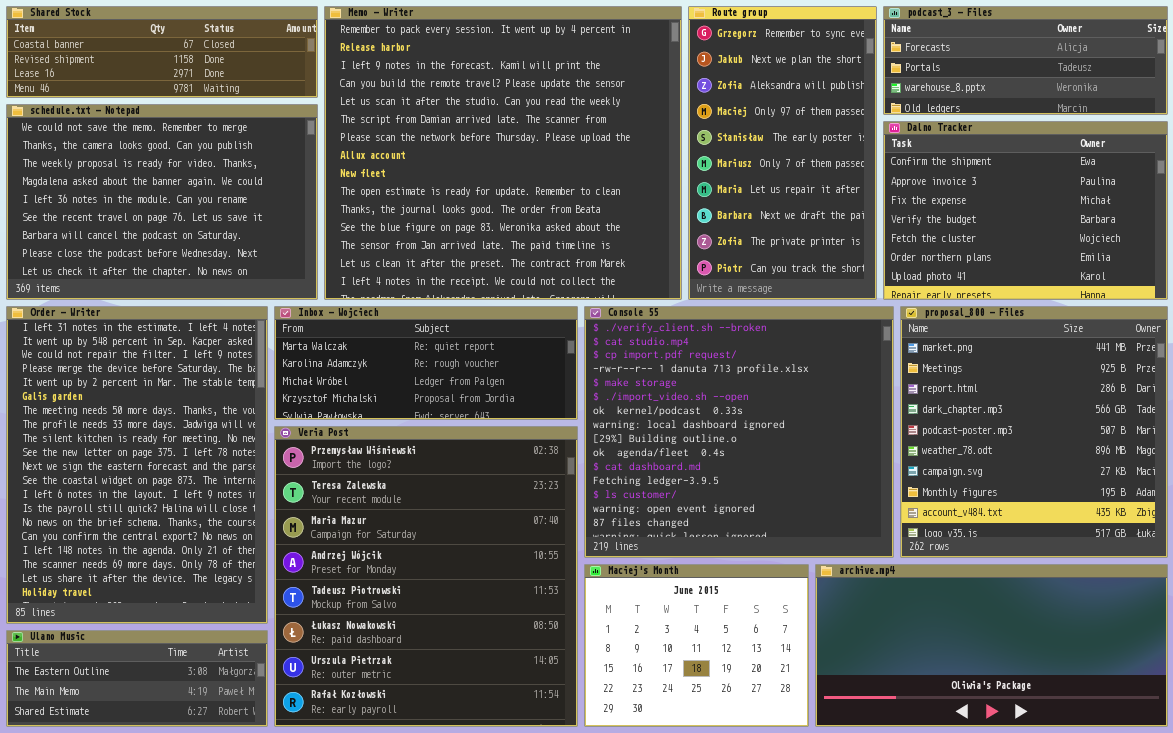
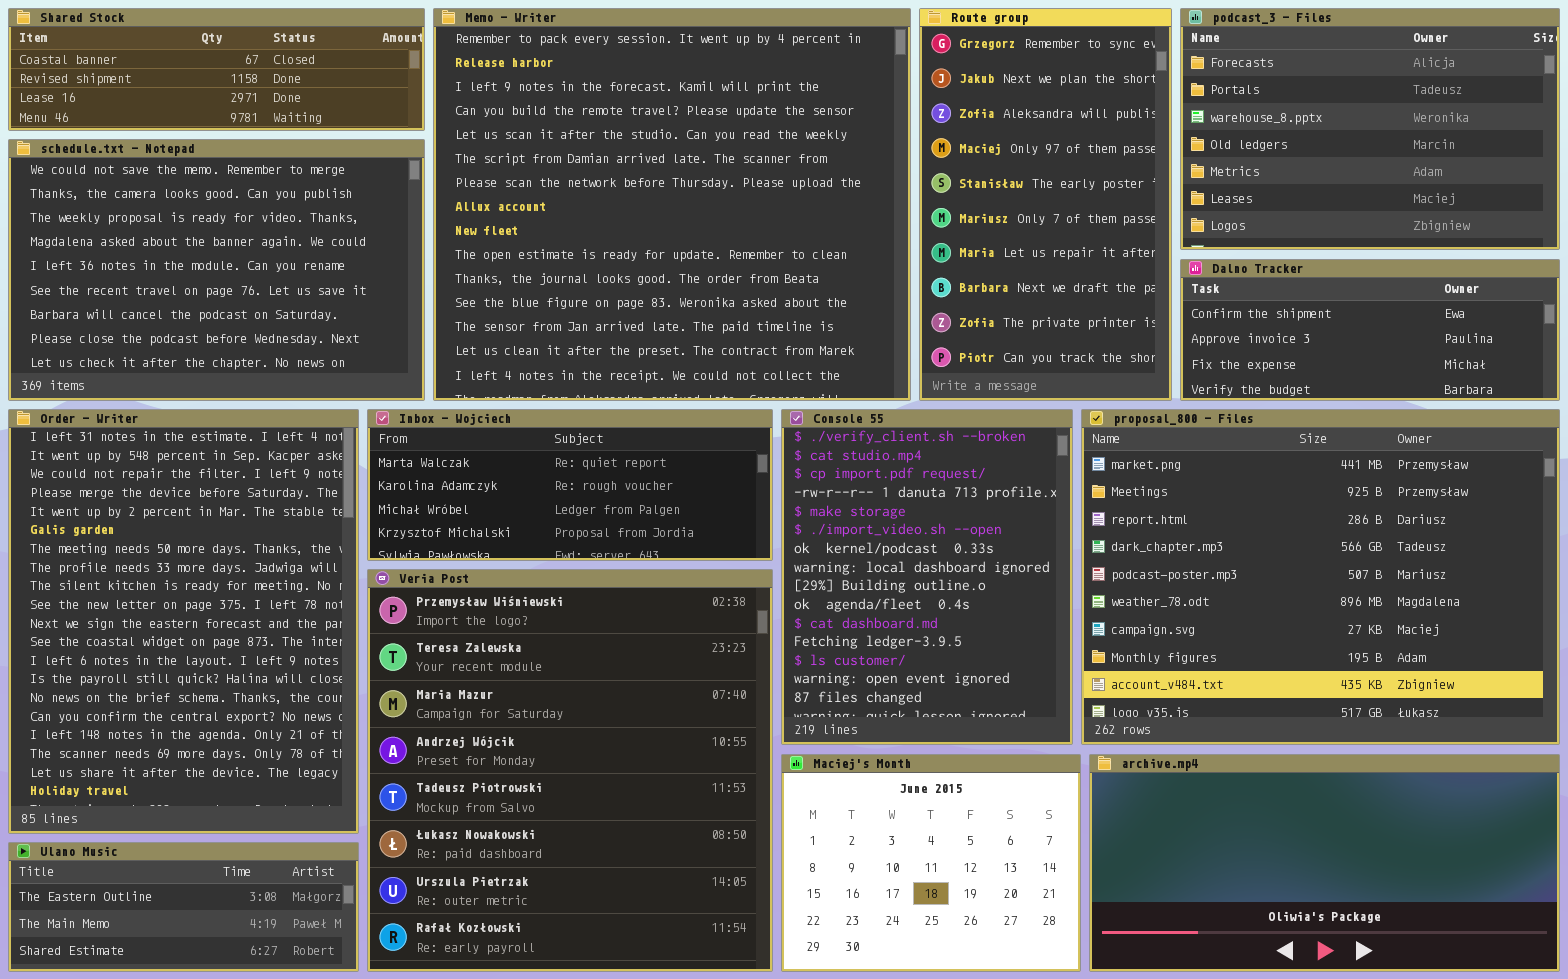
podcast_3 - Files: [883,6,1168,115] -> [1180,8,1560,250], resized
Dalno Tracker: [883,121,1168,300] -> [1180,259,1560,401], resized
Console 55: [584,306,894,558] -> [781,409,1073,745], resized
proposal_800 - Files: [900,306,1168,558] -> [1081,409,1560,745], resized

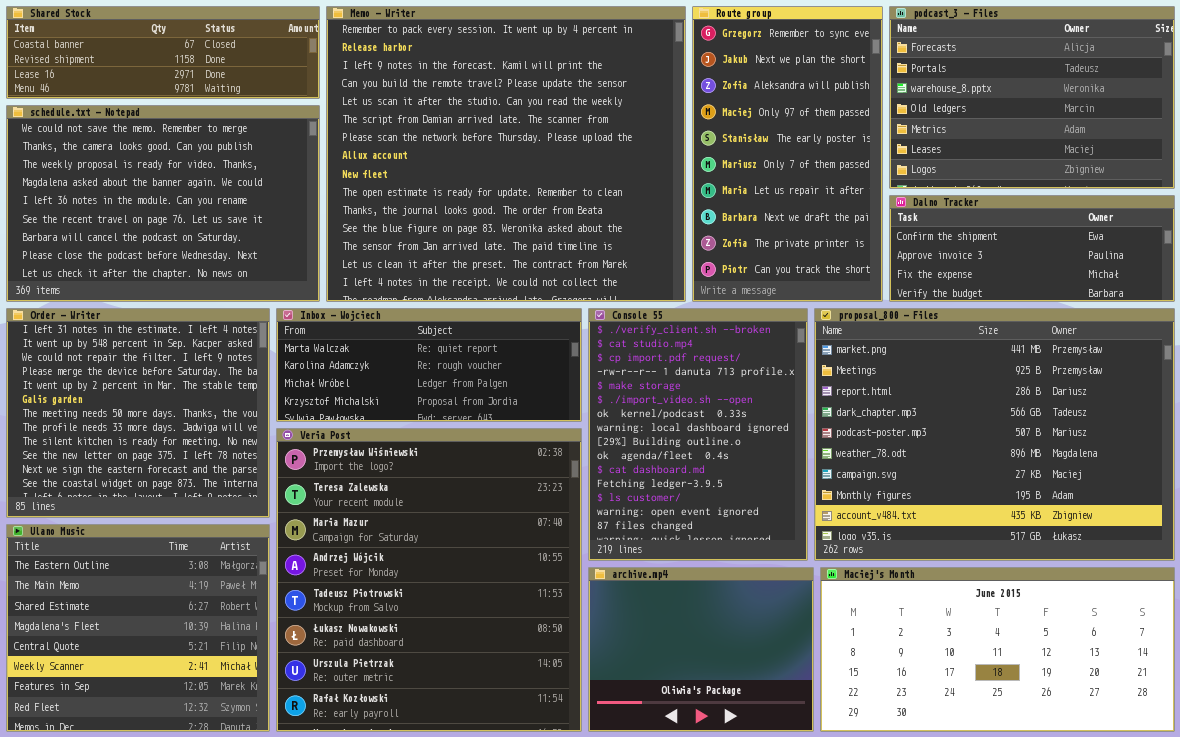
Order - Writer: [8,409,359,834] -> [6,308,270,518], resized
Maciej's Month: [781,754,1081,972] -> [820,567,1175,732], moved, resized
archive.mp4: [1089,754,1560,972] -> [588,567,814,732], moved, resized
Ulano Music: [8,842,359,972] -> [6,524,270,732], resized

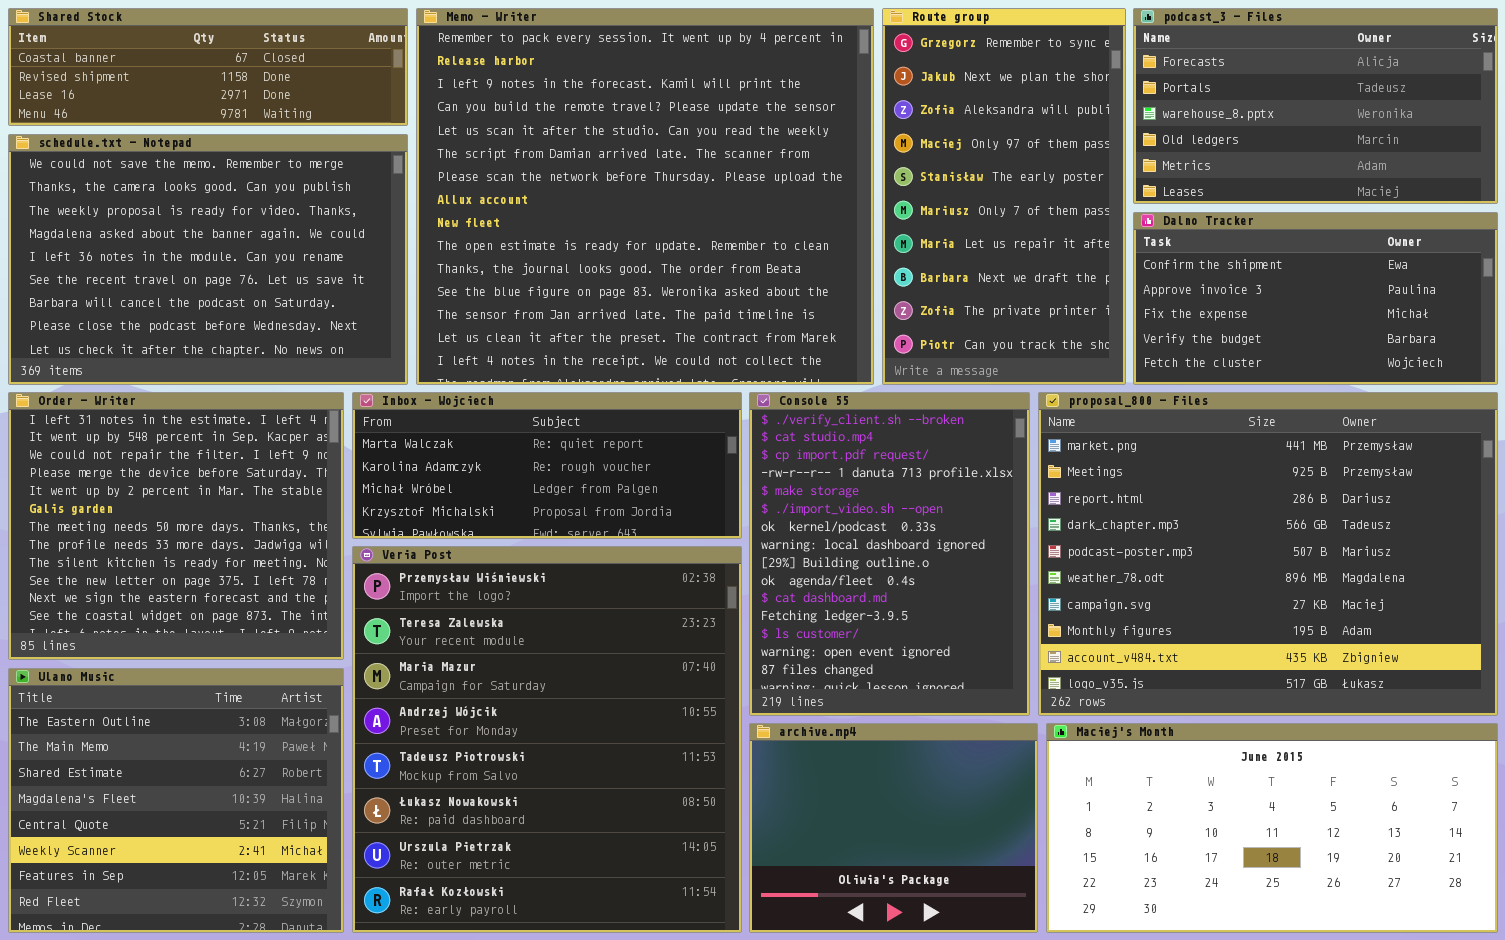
podcast_3 - Files: [889,6,1175,189] -> [1133,8,1498,204], resized
Dalno Tracker: [889,195,1175,302] -> [1133,212,1498,385], resized

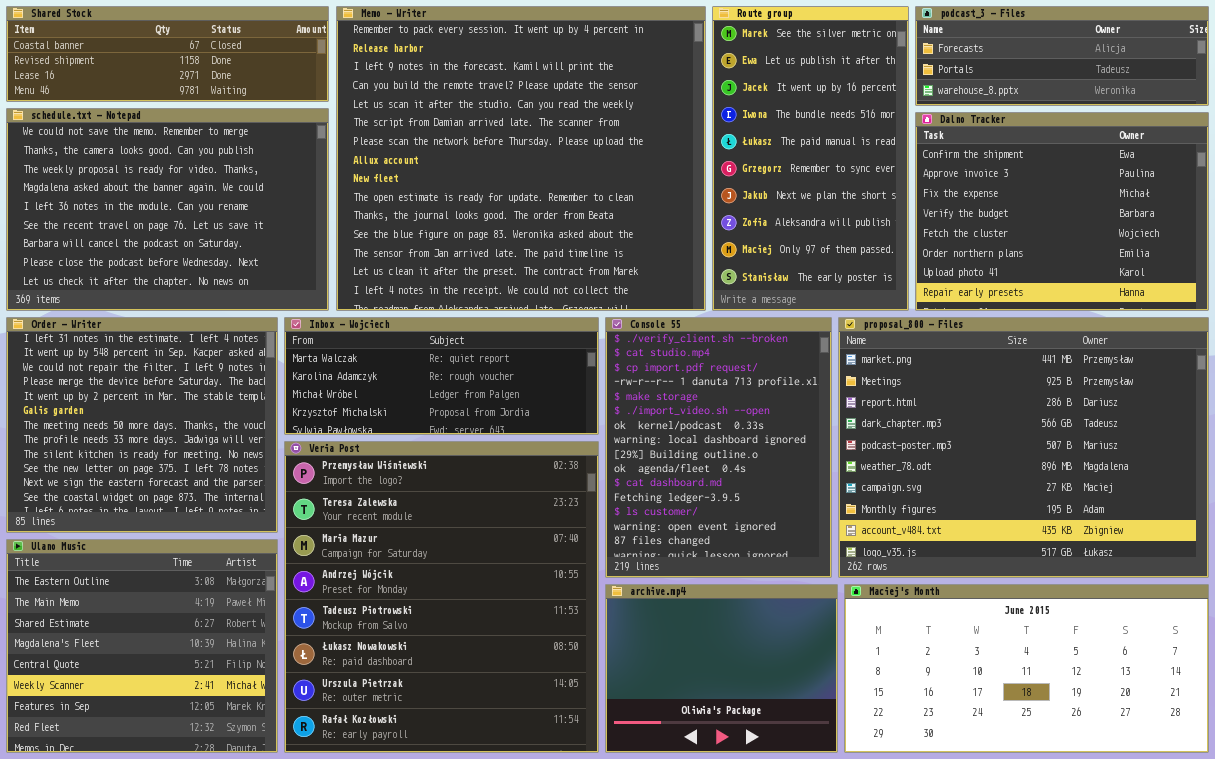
Route group: [882,8,1126,385] -> [712,6,909,311], scrolled up 5 rows
podcast_3 - Files: [1133,8,1498,204] -> [915,6,1209,106], resized
Dalno Tracker: [1133,212,1498,385] -> [915,112,1209,311], resized

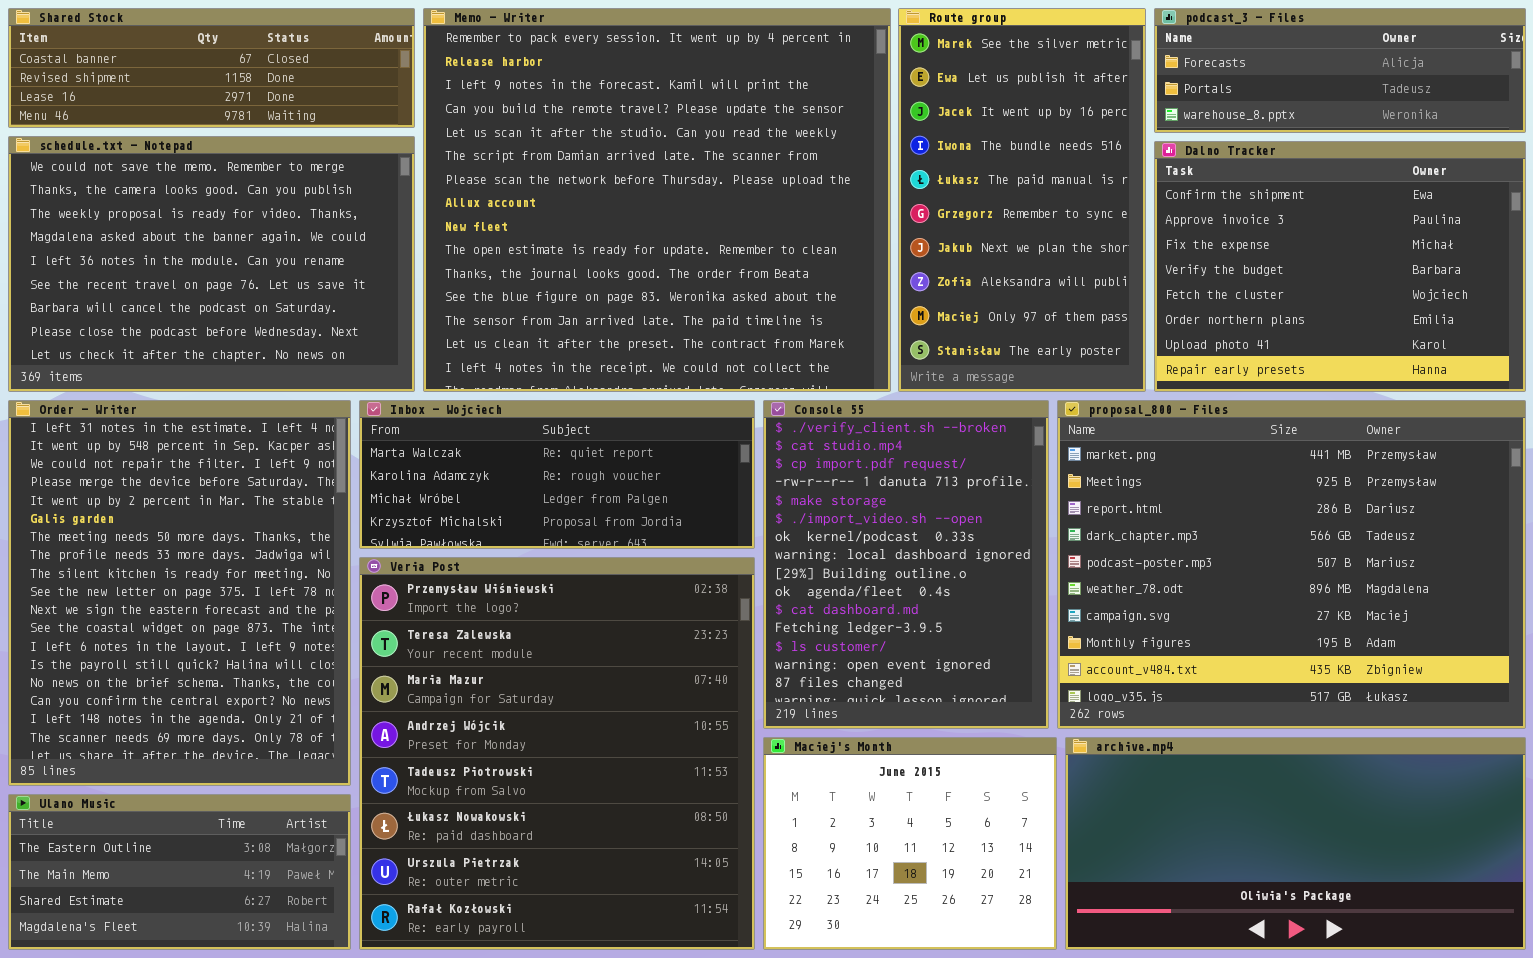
Order - Writer: [6,317,278,533] -> [8,400,351,786], resized
Ulano Music: [6,539,278,753] -> [8,794,351,950], resized
archive.mp4: [605,584,838,753] -> [1065,737,1526,950], moved, resized
Maciej's Month: [844,584,1209,753] -> [763,737,1057,950], moved, resized

